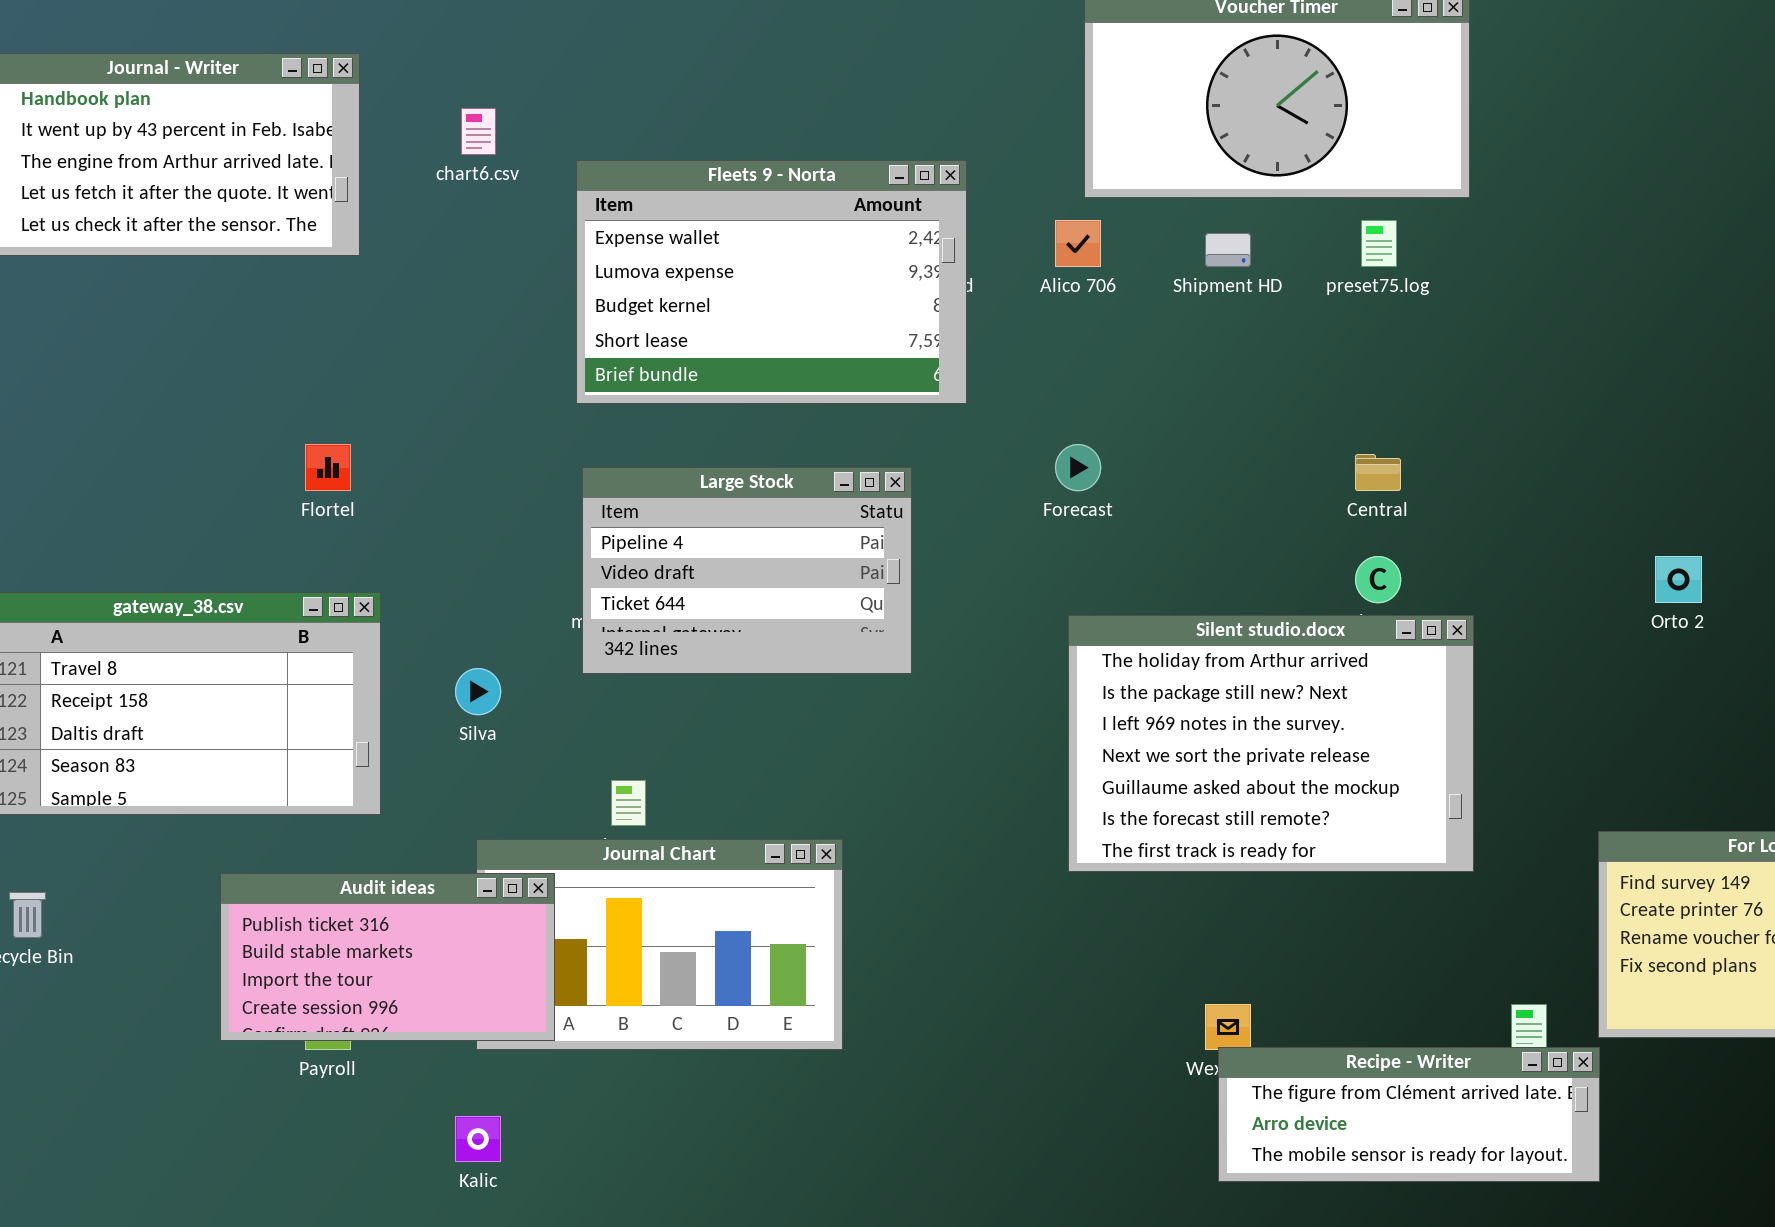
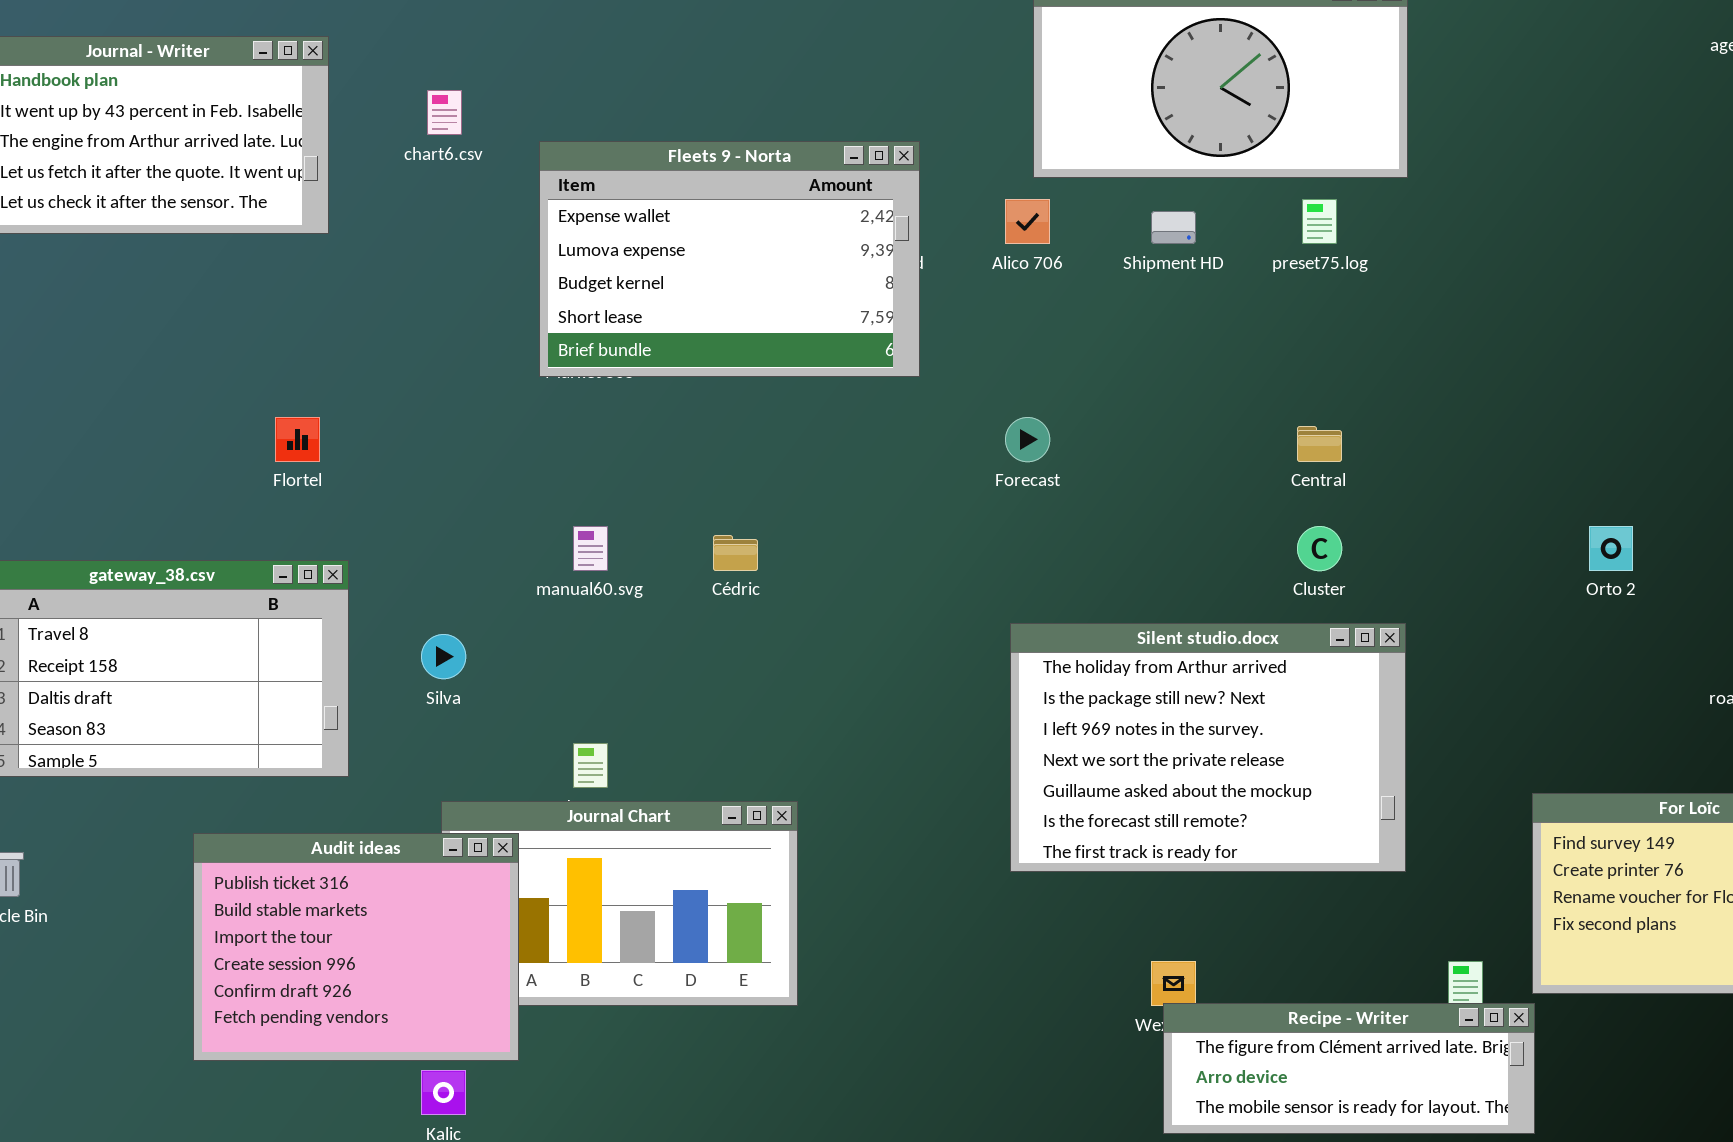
Large Stock: [582,467,912,674] -> none, closed
Silent studio.docx: [1068,615,1474,872] -> [1010,623,1406,872], moved
Audit ideas: [220,873,555,1041] -> [193,833,519,1061], resized

